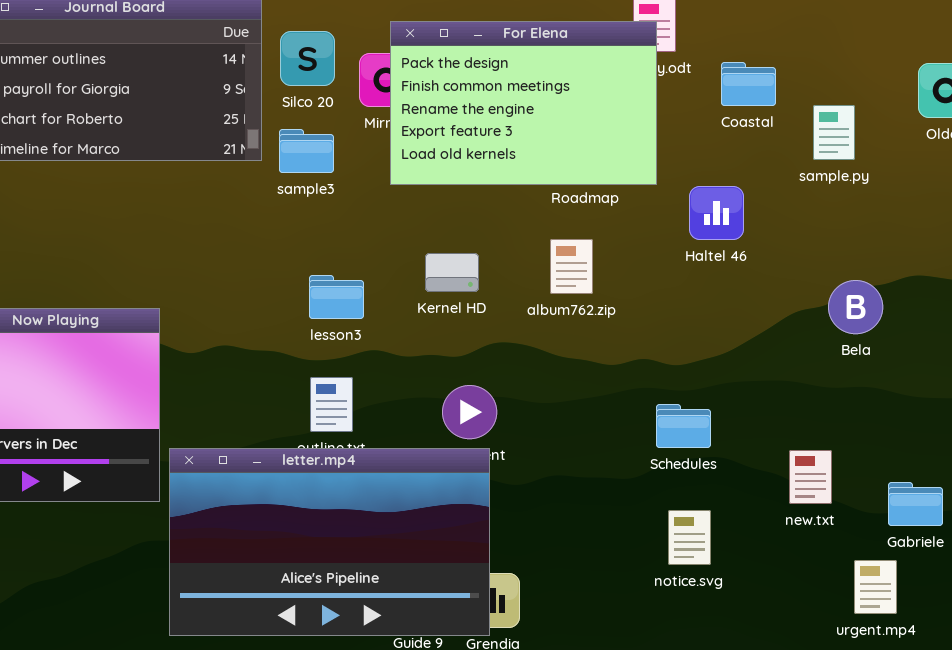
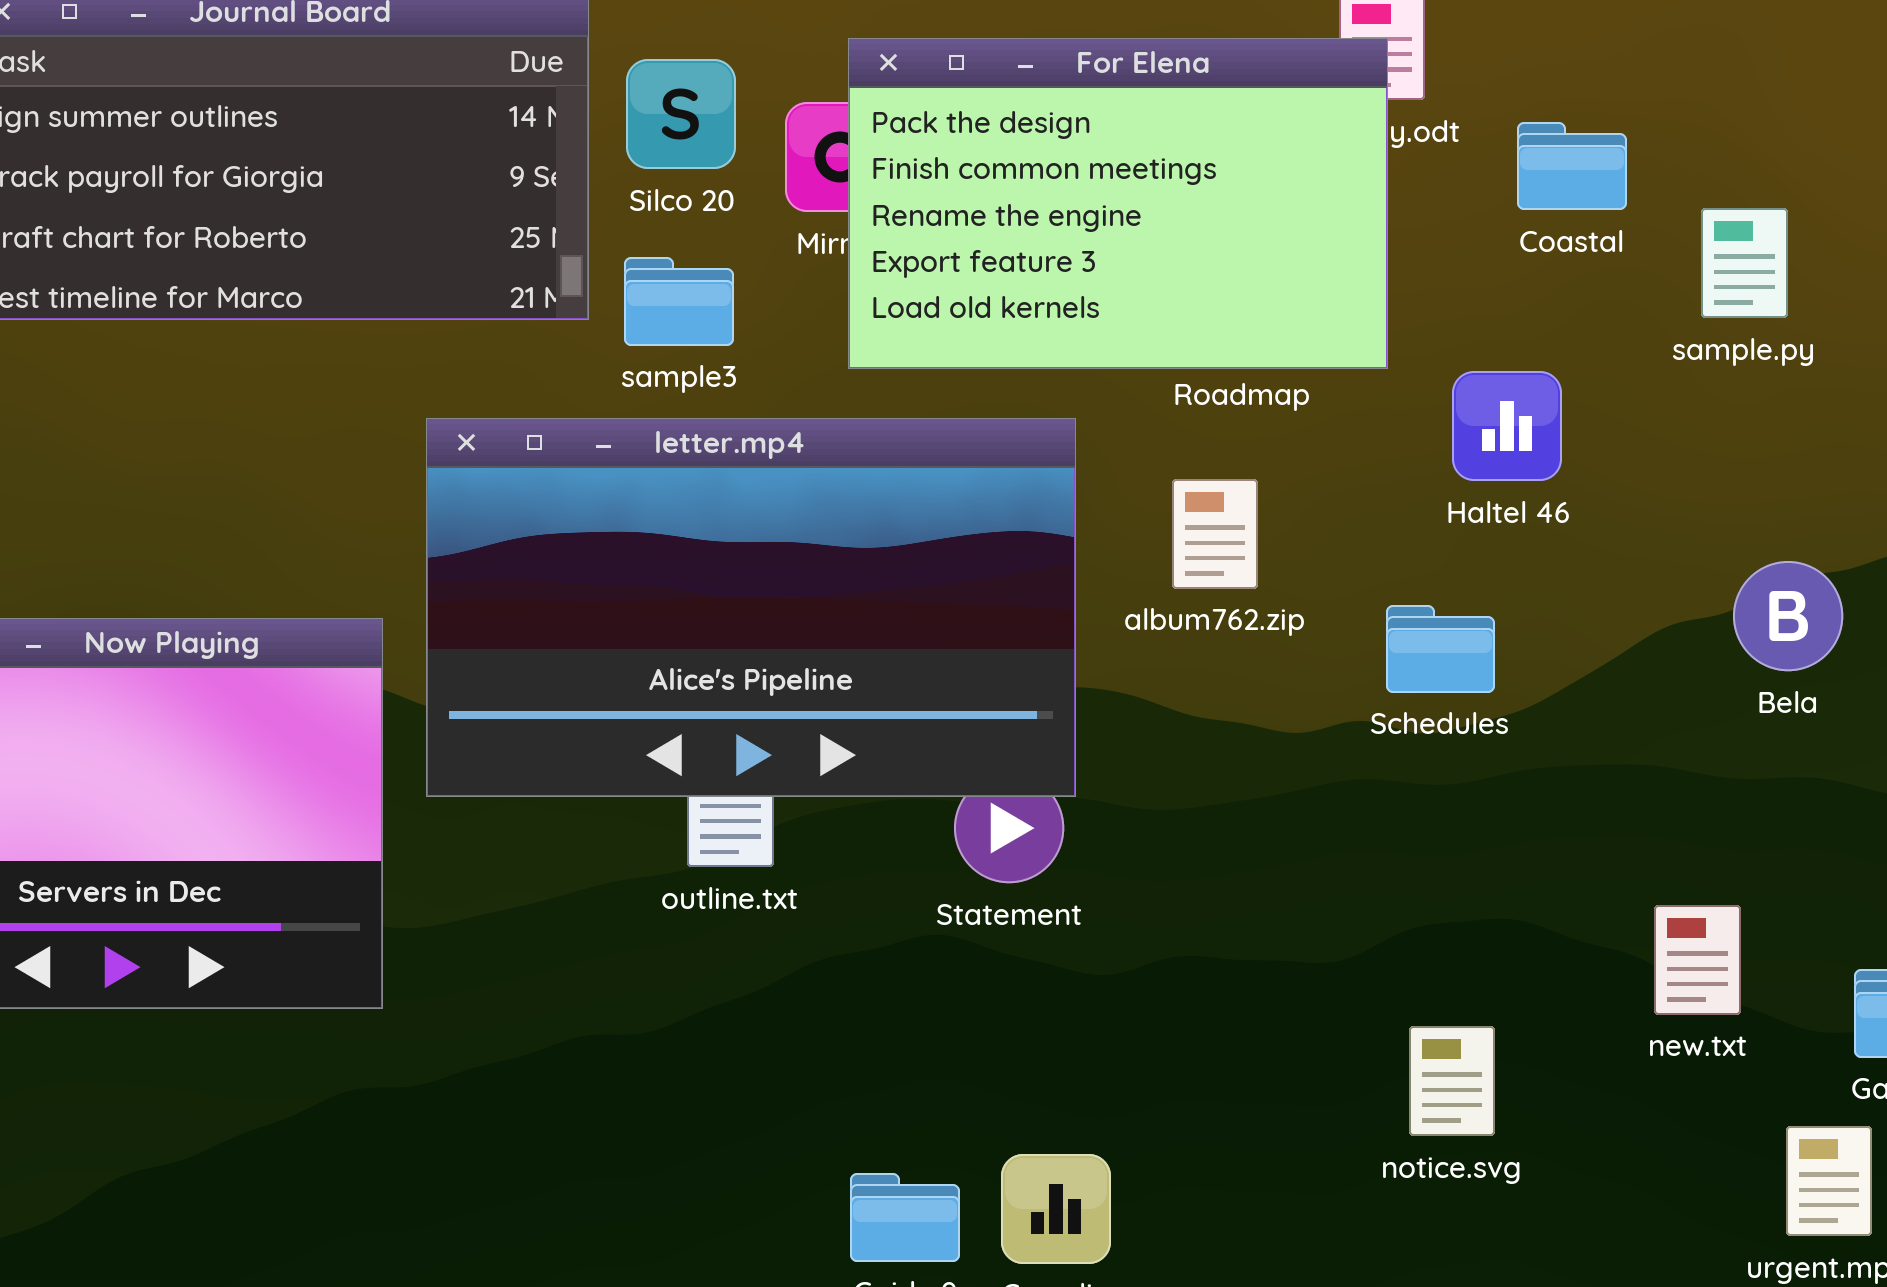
Schedules: [656,404,711,448] -> [1386,605,1495,693], moved
letter.mp4: [169,448,490,636] -> [426,418,1076,797], moved

